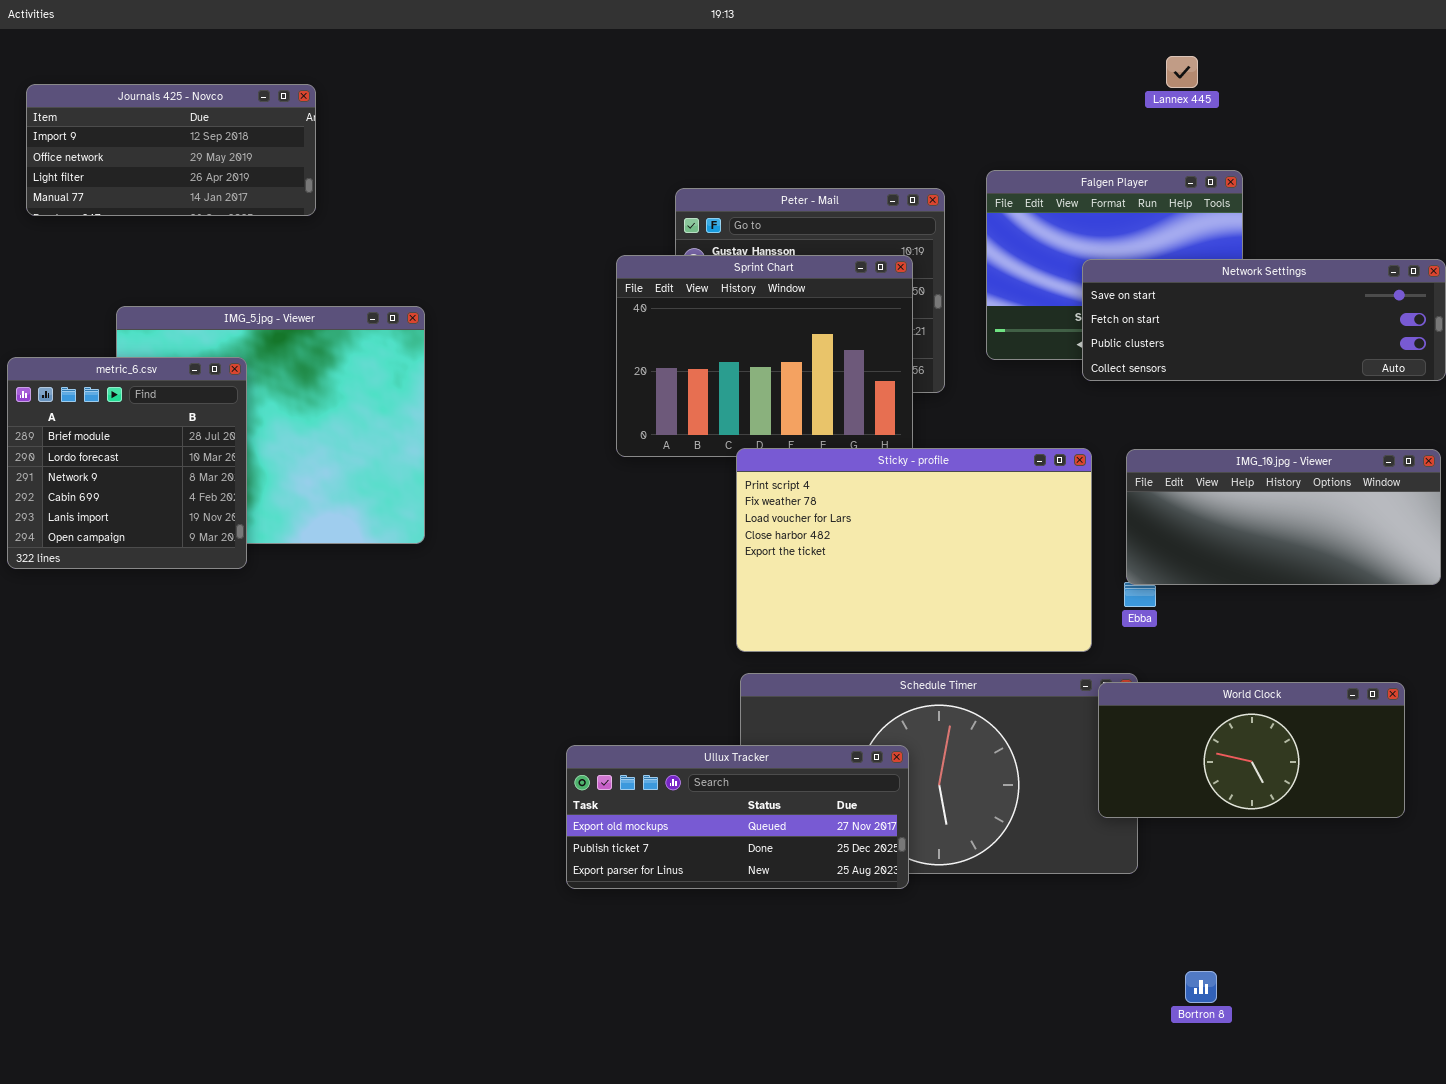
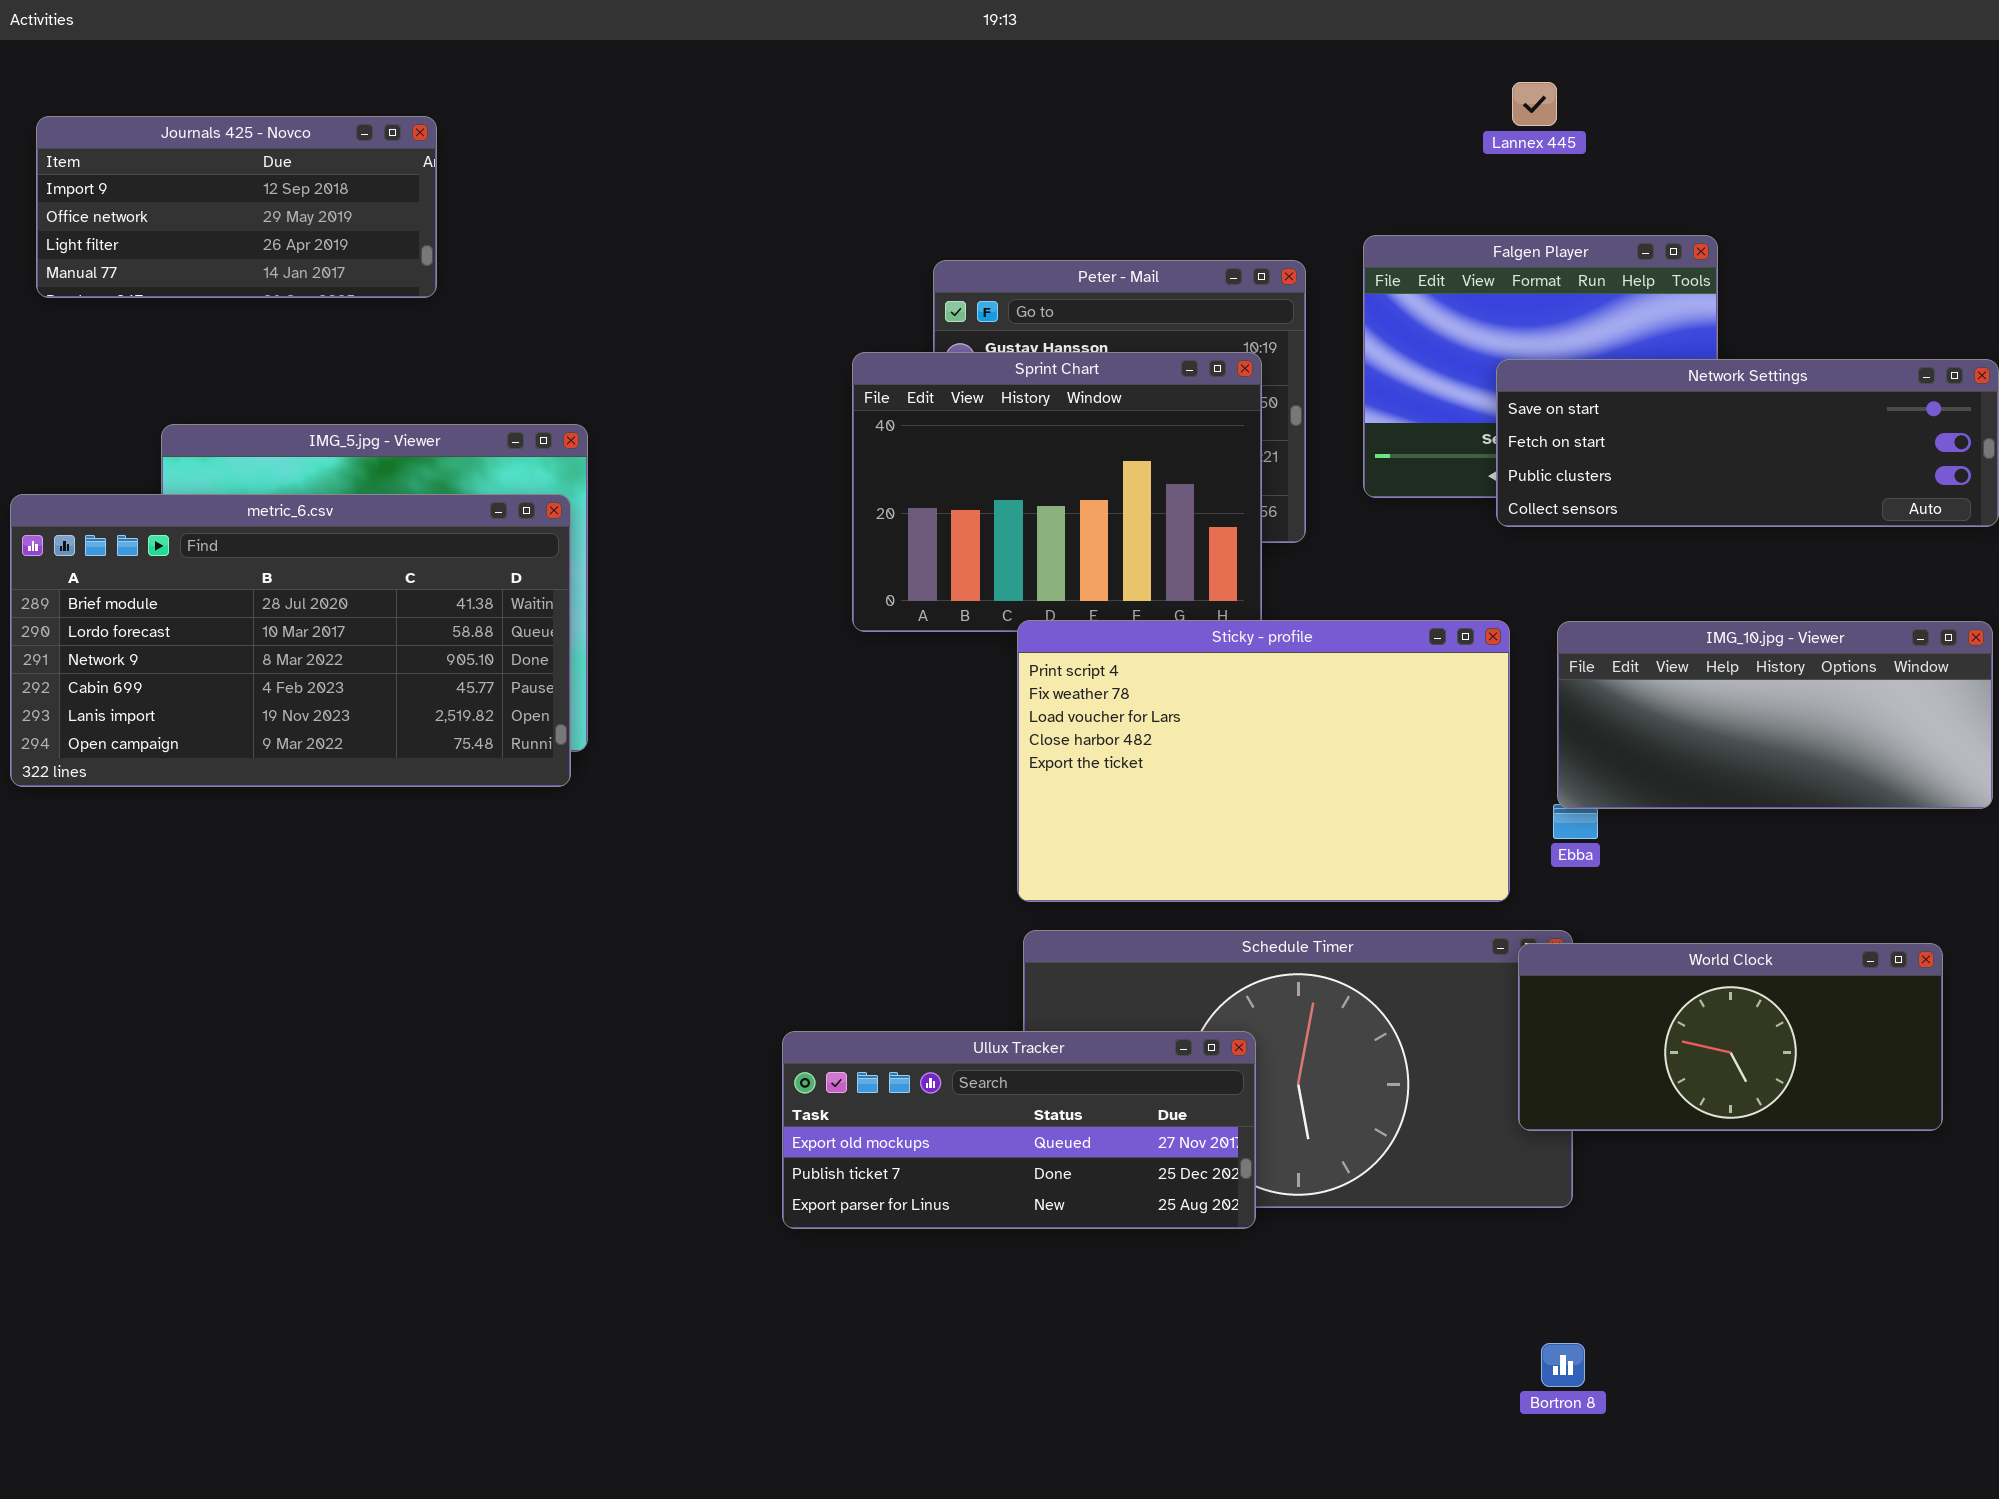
Lannex 445: [1166,56,1198,88] -> [1512,82,1557,126], moved
metric_6.csv: [7,357,247,569] -> [10,494,571,787], resized
Bortron 8: [1185,971,1217,1003] -> [1541,1343,1585,1387], moved

